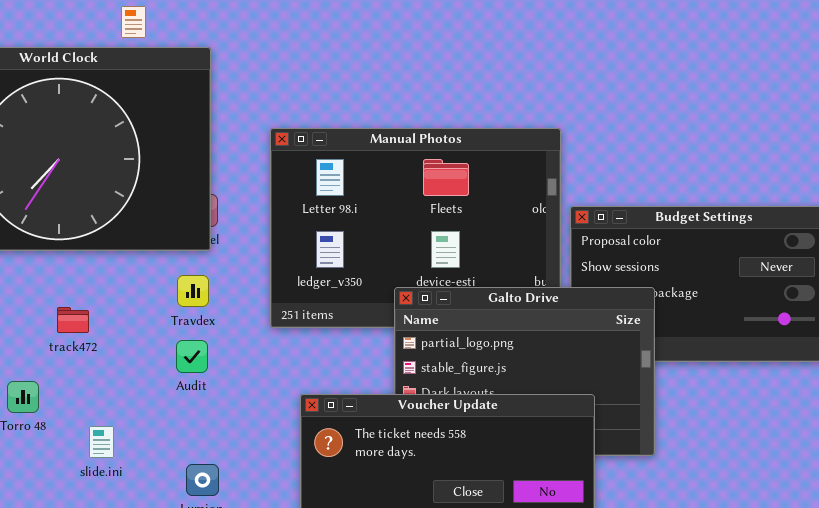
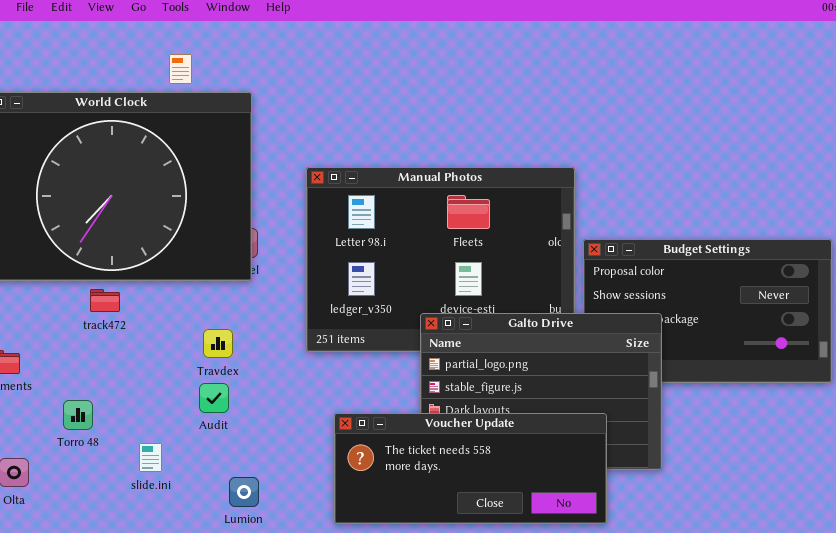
Travdex: [177,275,209,307] -> [203,329,233,358], moved
track472: [57,307,89,333] -> [90,289,120,312], moved
Audit: [176,340,208,373] -> [199,383,229,413], moved

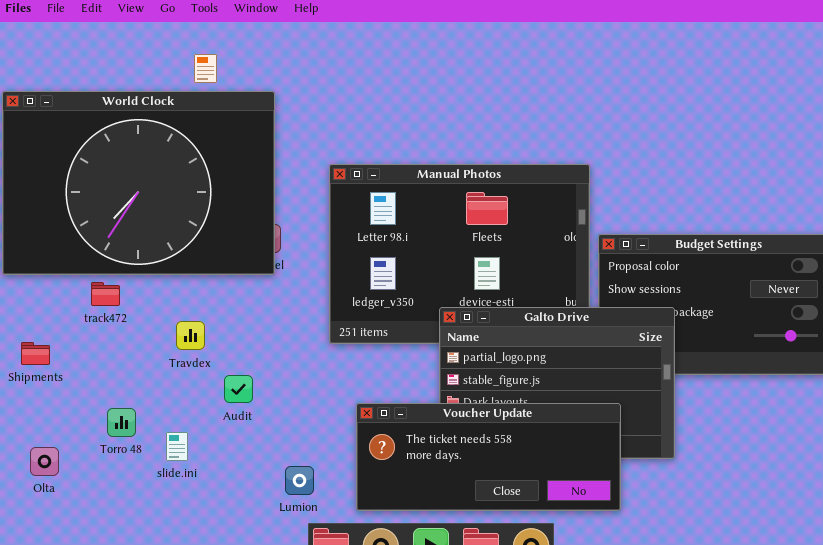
track472: [90,289,120,312] -> [91,282,120,306], moved
Travdex: [203,329,233,358] -> [176,321,205,350], moved
Torro 48: [63,400,93,430] -> [107,408,136,437], moved
Lumion: [229,477,259,507] -> [285,466,314,495], moved

